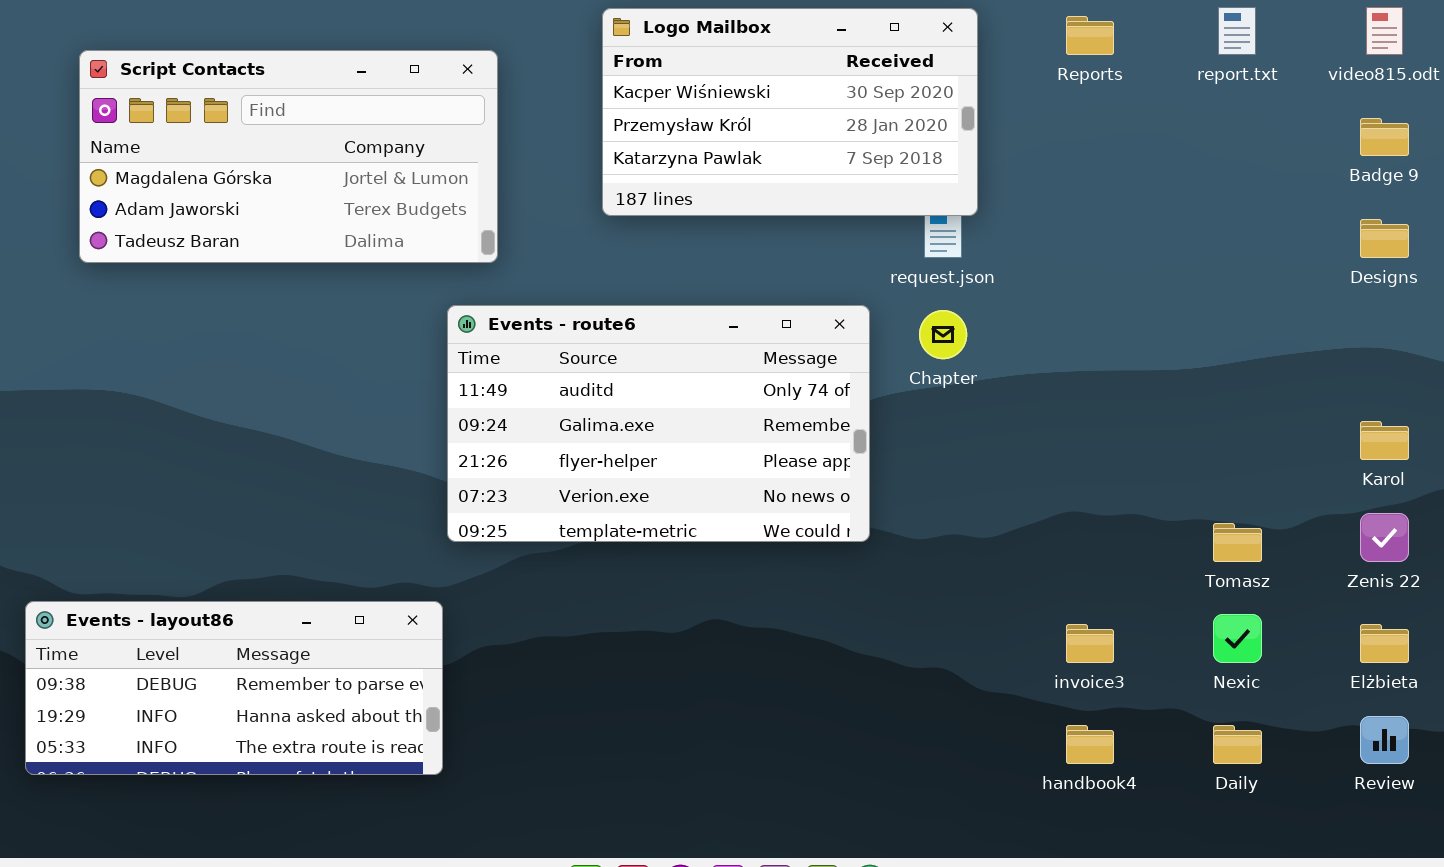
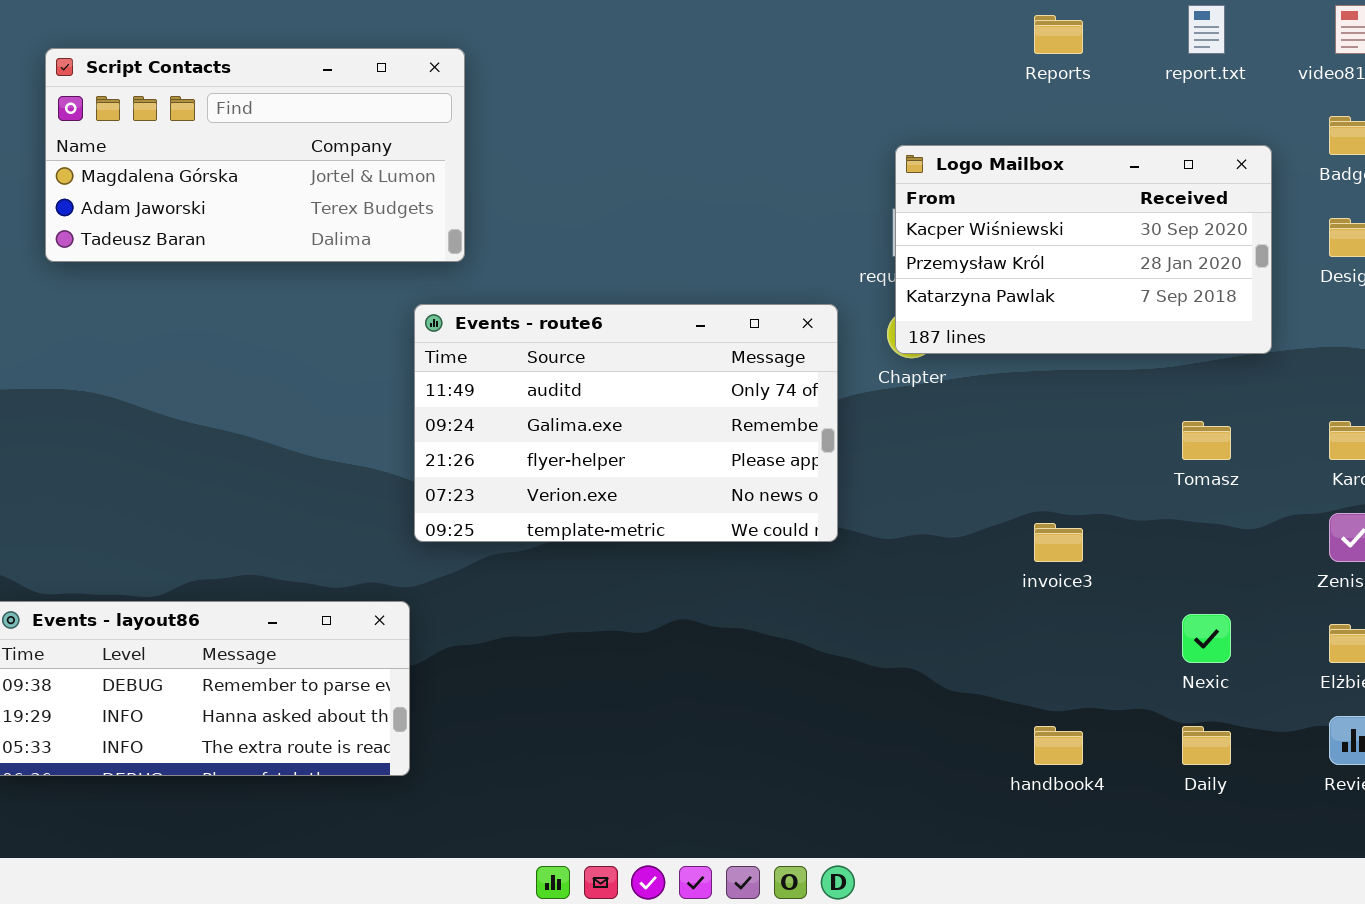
Logo Mailbox: [602,8,978,216] -> [895,145,1272,354], moved
Tomasz: [1213,523,1262,562] -> [1182,421,1231,460], moved
invoice3: [1066,624,1114,663] -> [1034,523,1083,562], moved

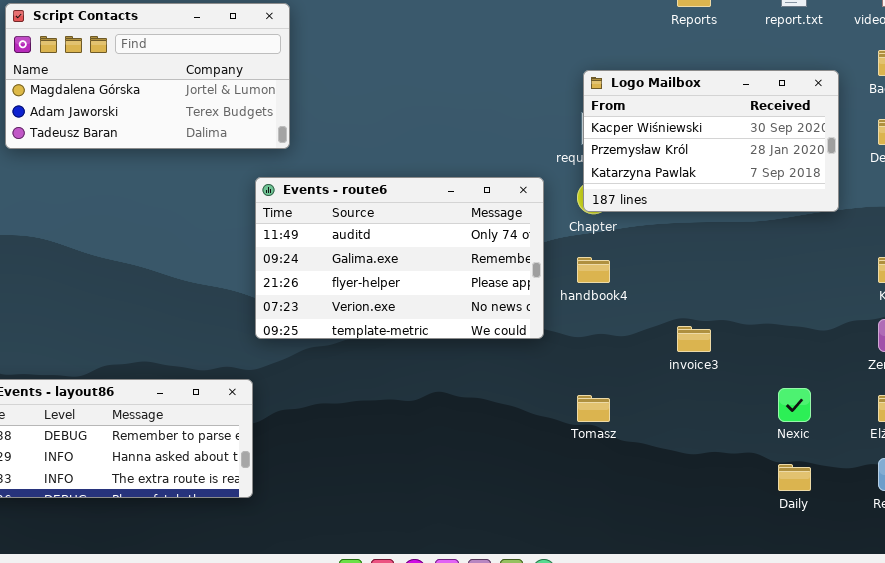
Tomasz: [1182,421,1231,460] -> [577,395,610,422], moved
handbook4: [1034,726,1083,765] -> [577,257,610,283], moved

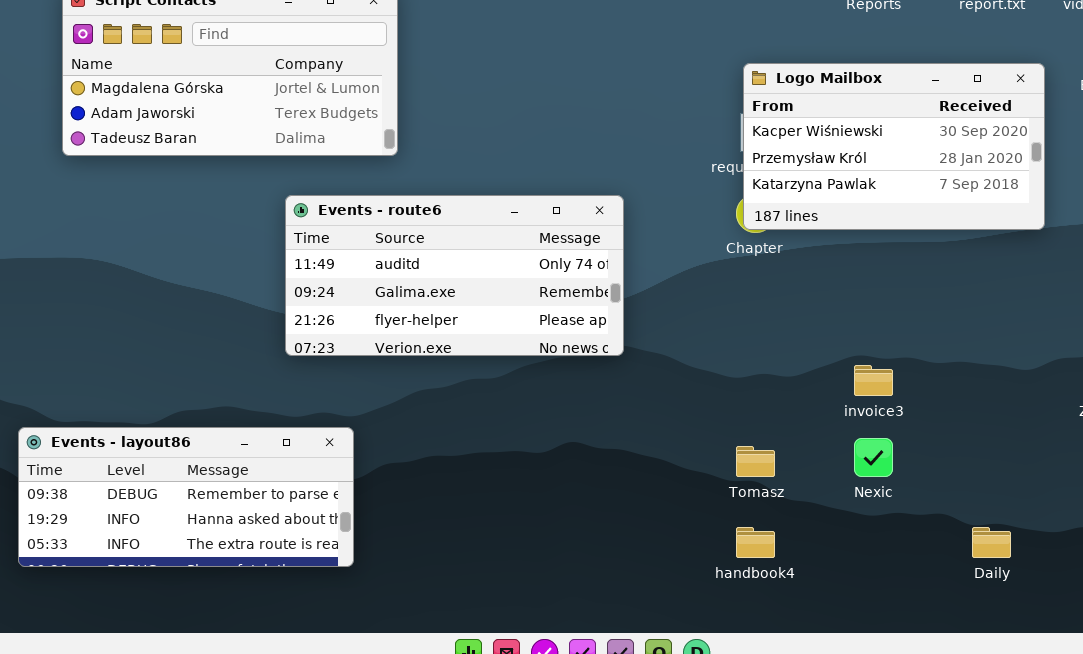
Events - route6: [255,177,544,339] -> [285,195,624,356], moved, resized
handbook4: [577,257,610,283] -> [736,527,775,558], moved
Nexic: [778,388,811,422] -> [854,438,893,477], moved

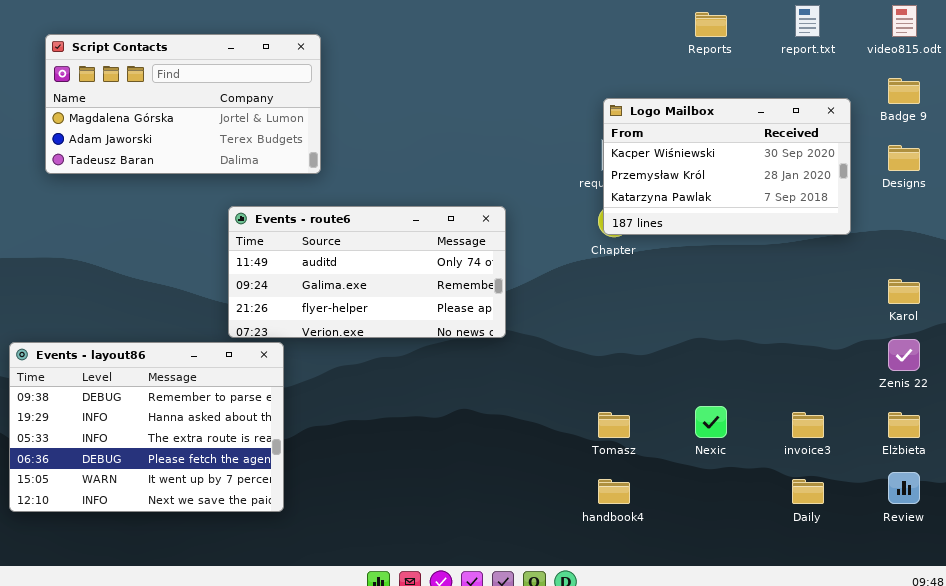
invoice3: [854,365,893,396] -> [792,412,824,438], moved
Events - layout86: [18,427,354,567] -> [9,342,284,512], resized

